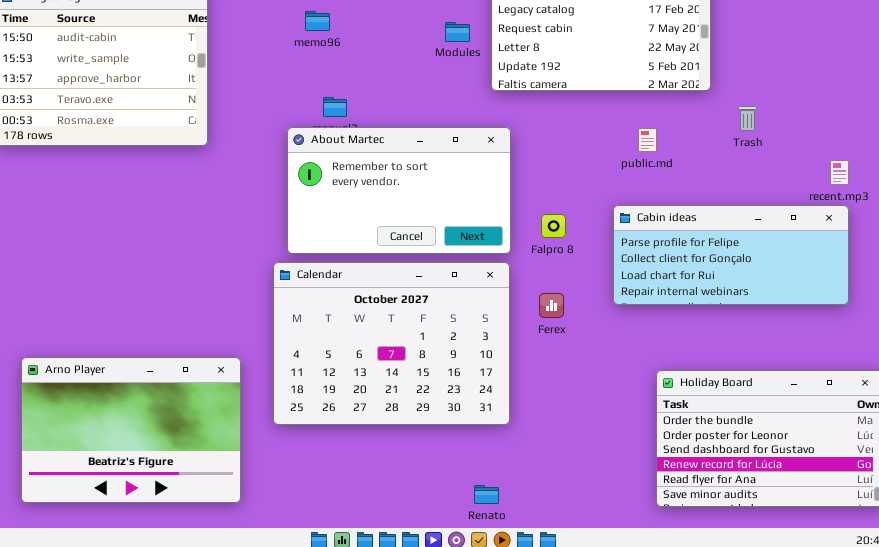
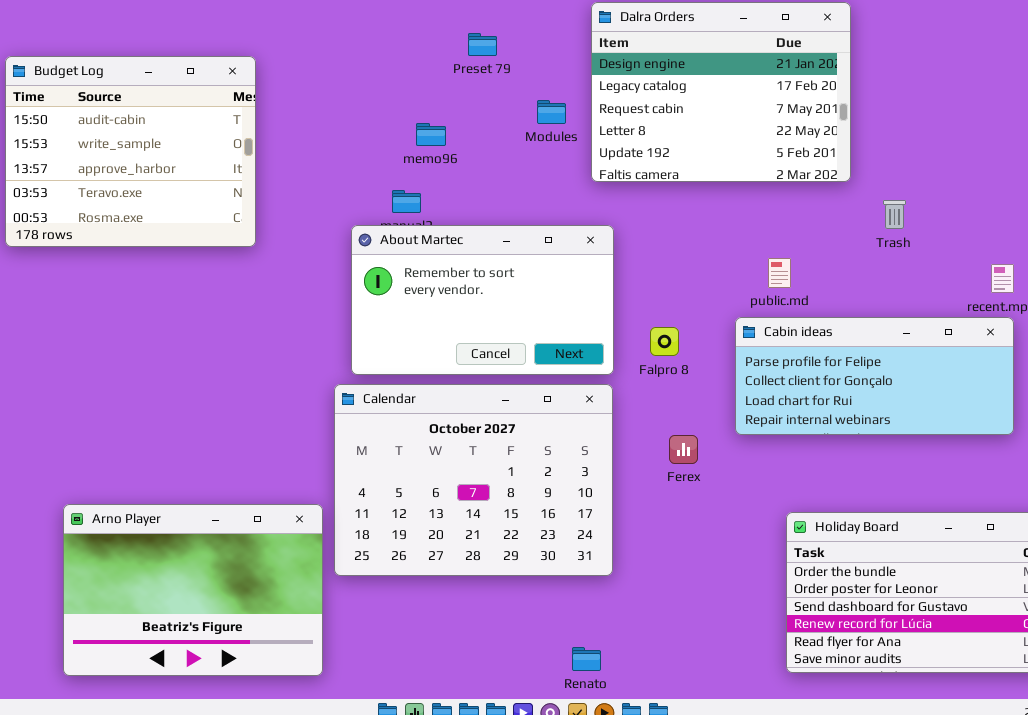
memo96: [305,11,330,31] -> [416,123,446,146], moved
public.md: [638,128,657,152] -> [768,258,791,288], moved
Ferex: [539,293,564,318] -> [669,435,698,464], moved
Arno Player: [21,357,241,503] -> [63,504,323,676], moved

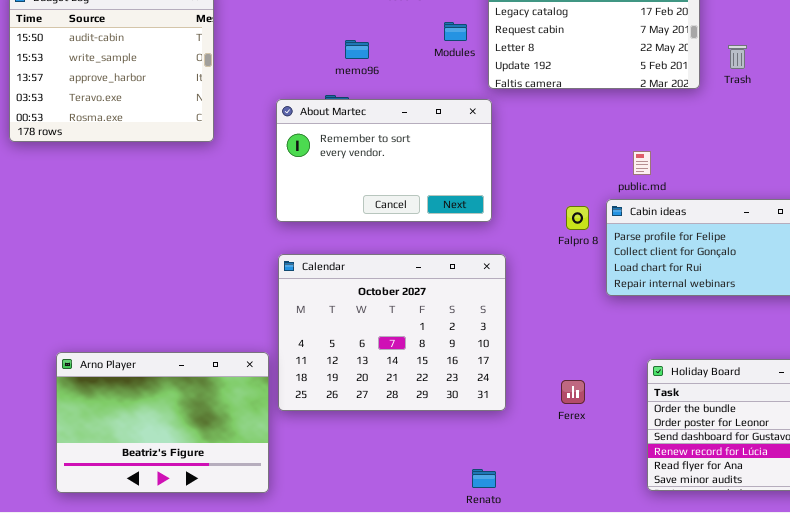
Trash: [883,200,906,229] -> [728,45,747,69], moved
About Martec: [351,225,614,375] -> [276,99,492,222], moved
Falpro 8: [650,327,679,356] -> [566,206,589,230], moved
Ferex: [669,435,698,464] -> [561,380,585,404], moved

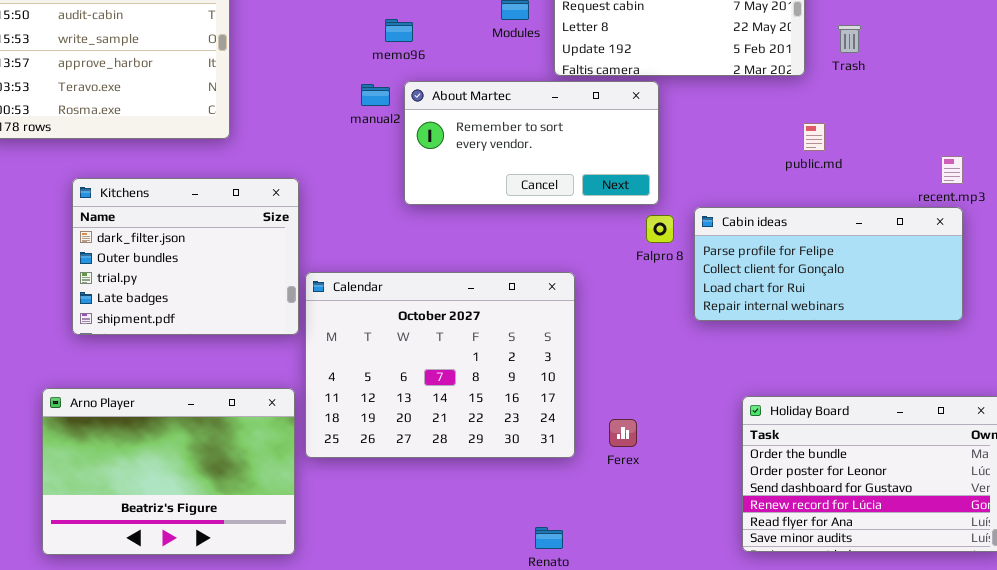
About Martec: [276,99,492,222] -> [404,81,659,205], moved, resized
public.md: [633,151,651,175] -> [803,123,825,151], moved
Kitchens: none -> [72,178,299,335], opened
Ferex: [561,380,585,404] -> [609,419,637,447], moved

